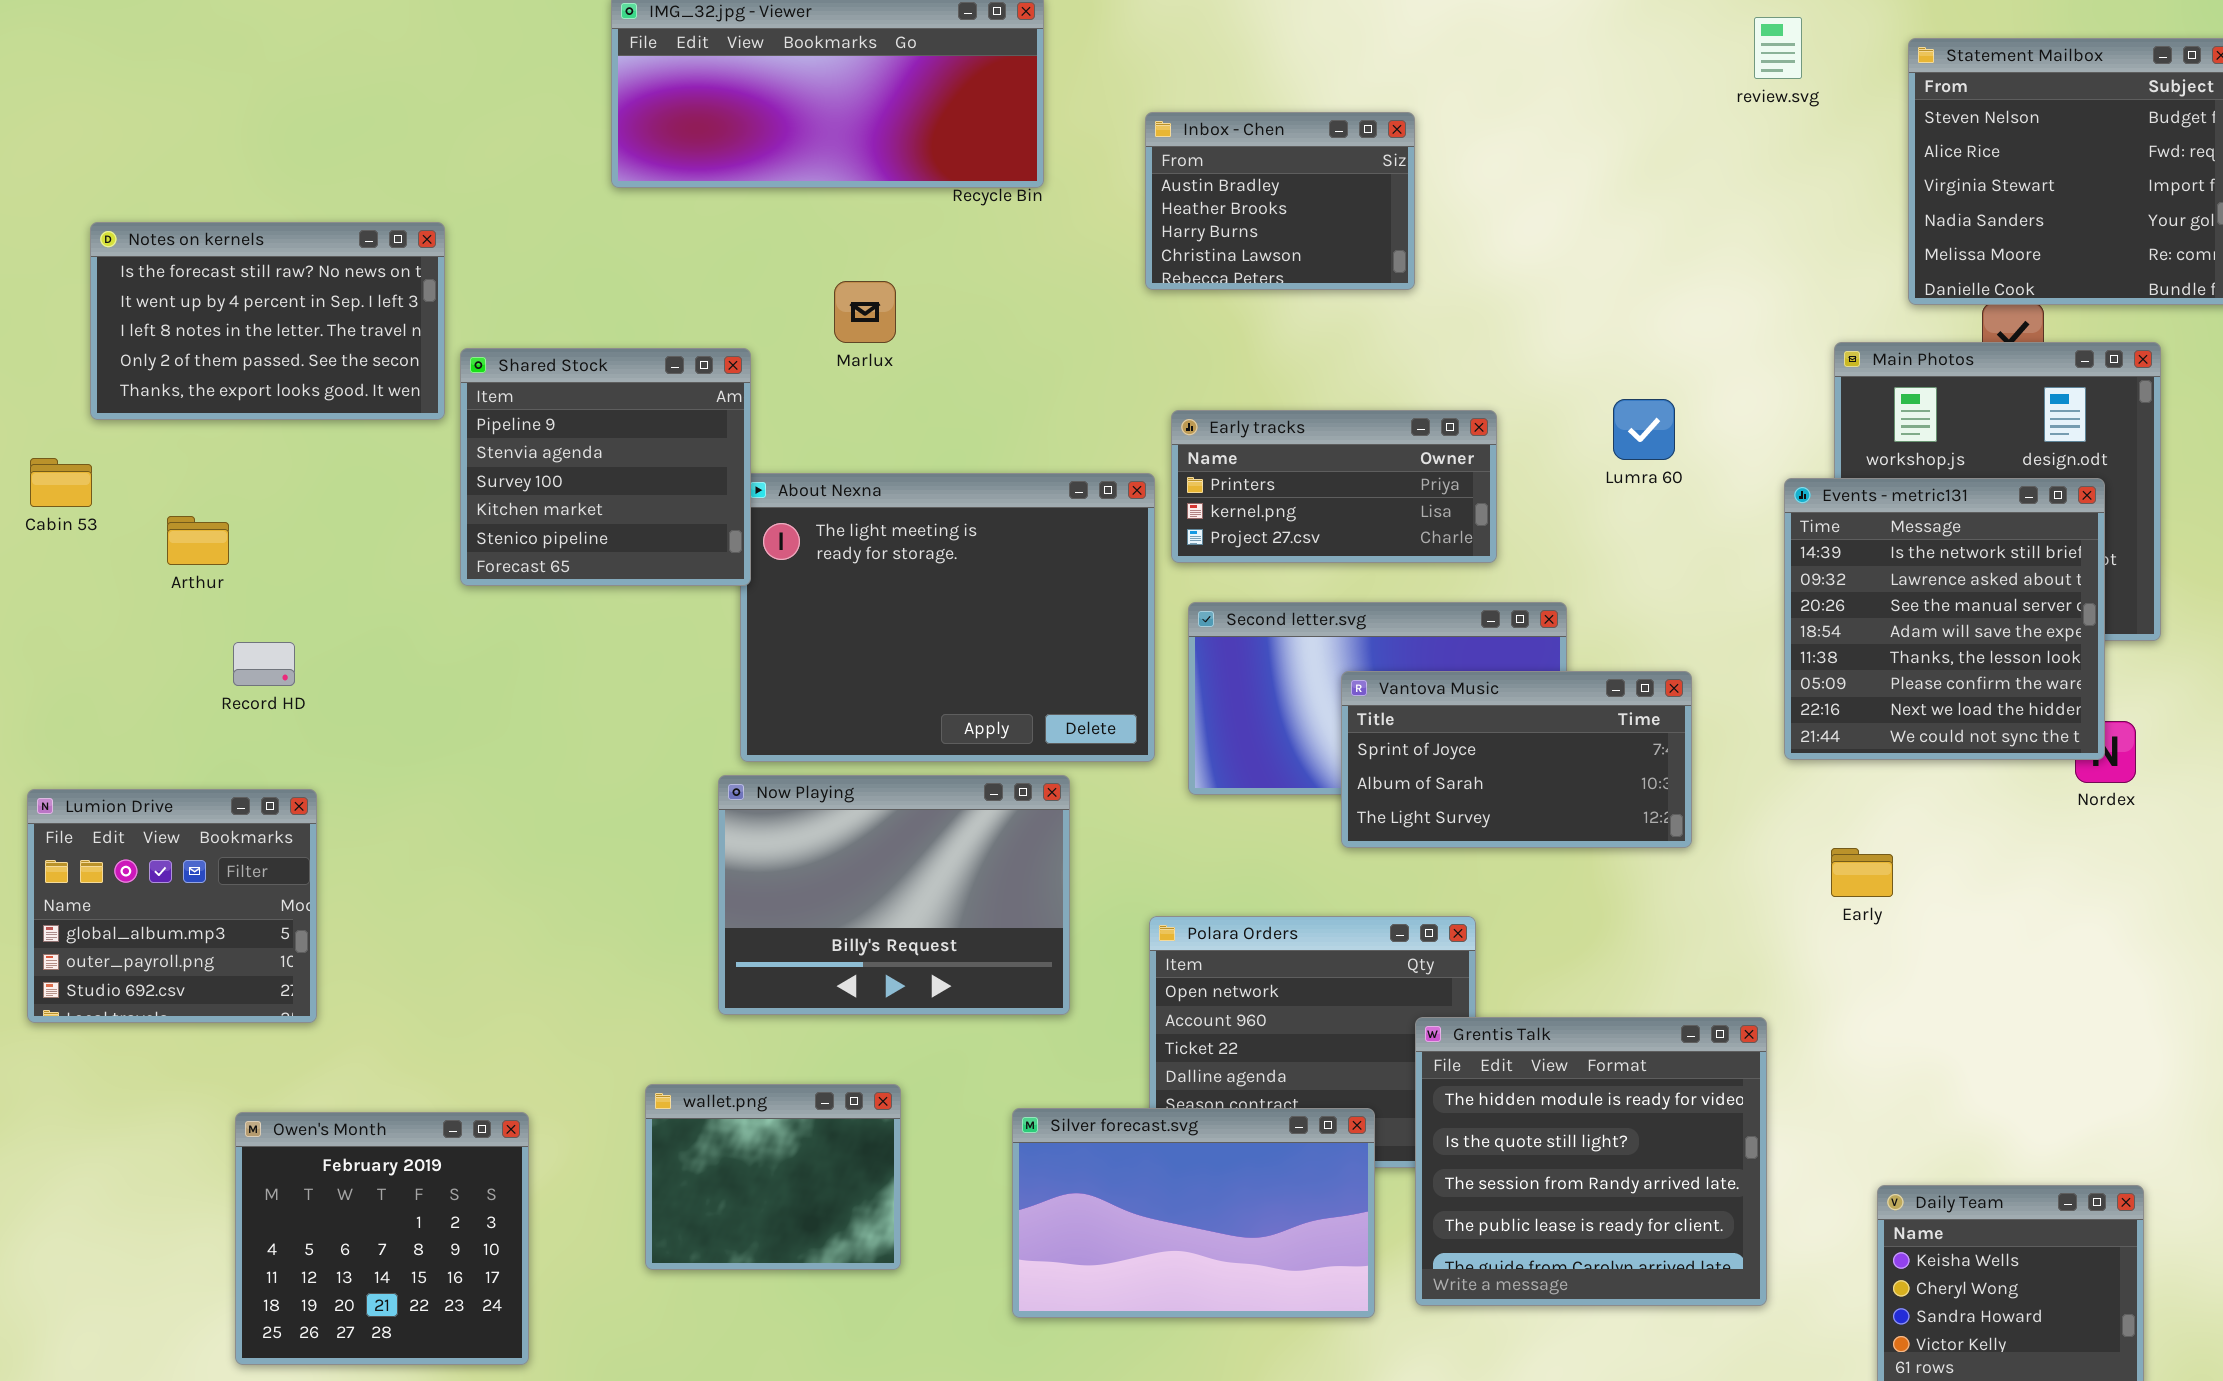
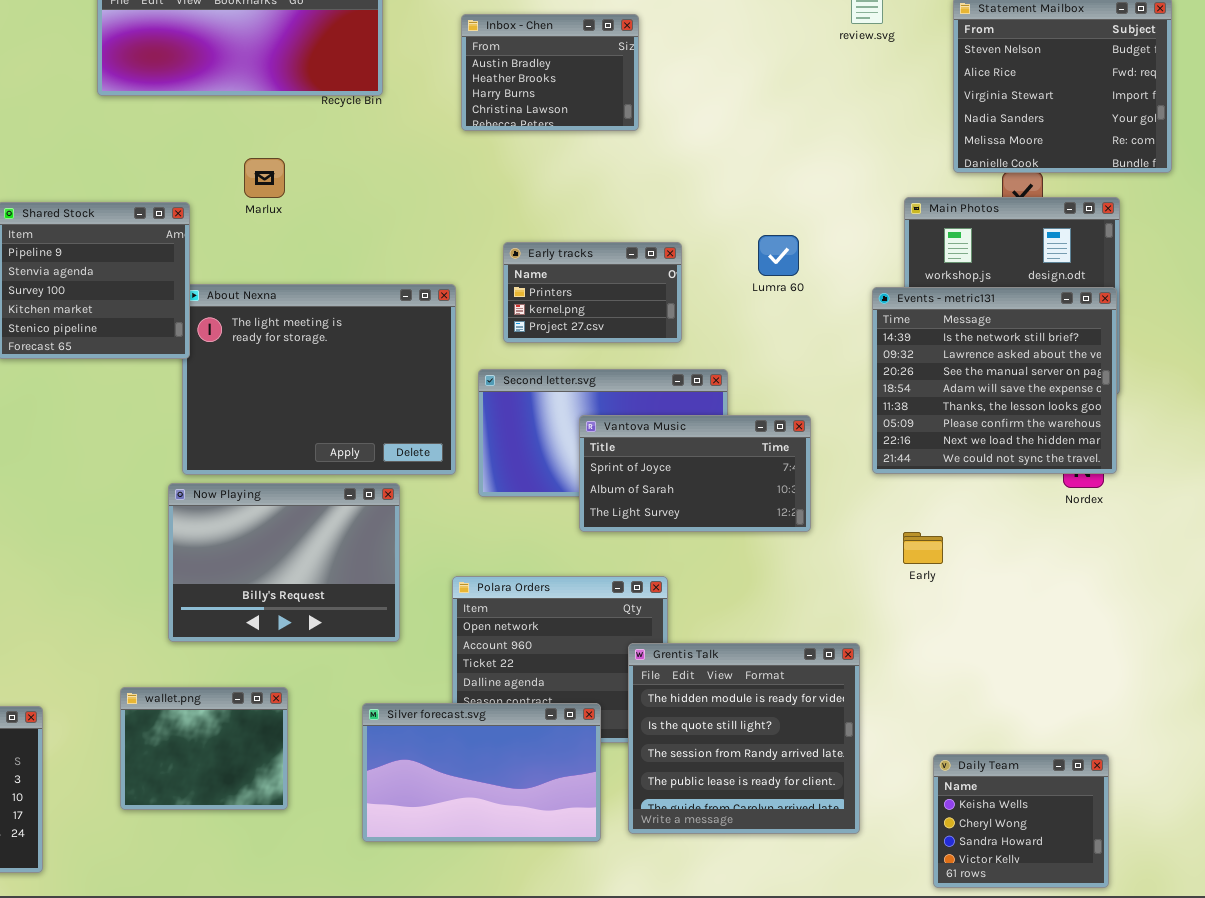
Inbox - Chen: [1145,112,1415,290] -> [461,14,639,131], moved
Early tracks: [1171,410,1497,563] -> [503,242,682,343], resized
Events - metric131: [1784,478,2105,760] -> [872,287,1117,474], resized

